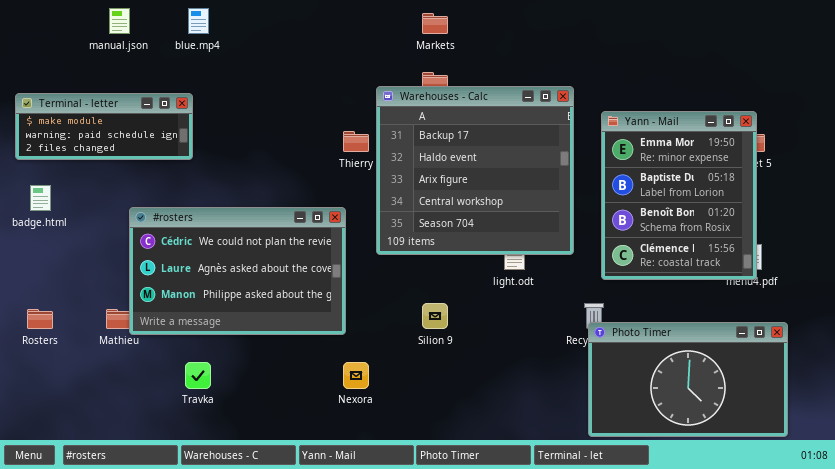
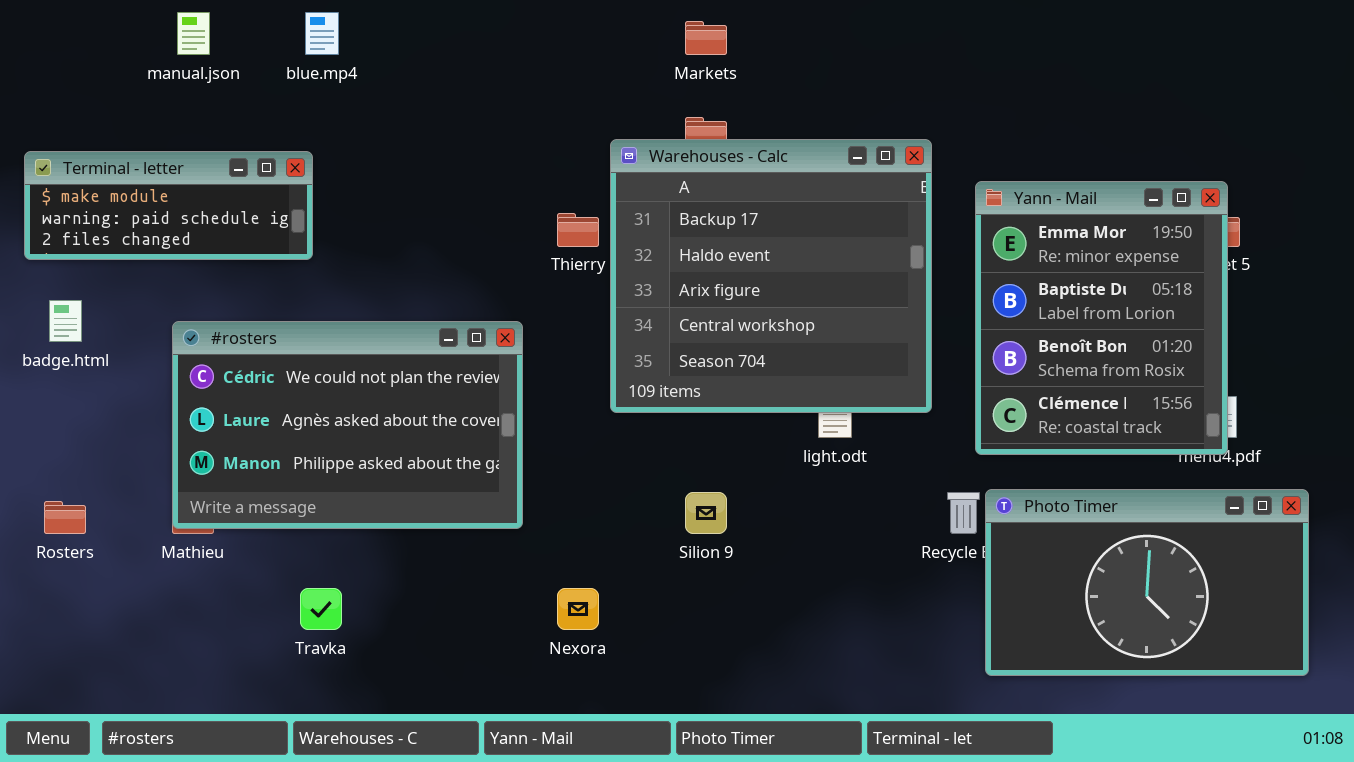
#rosters: [129,207,346,335] -> [172,321,523,529], moved
Photo Timer: [588,322,788,437] -> [985,489,1309,676], moved

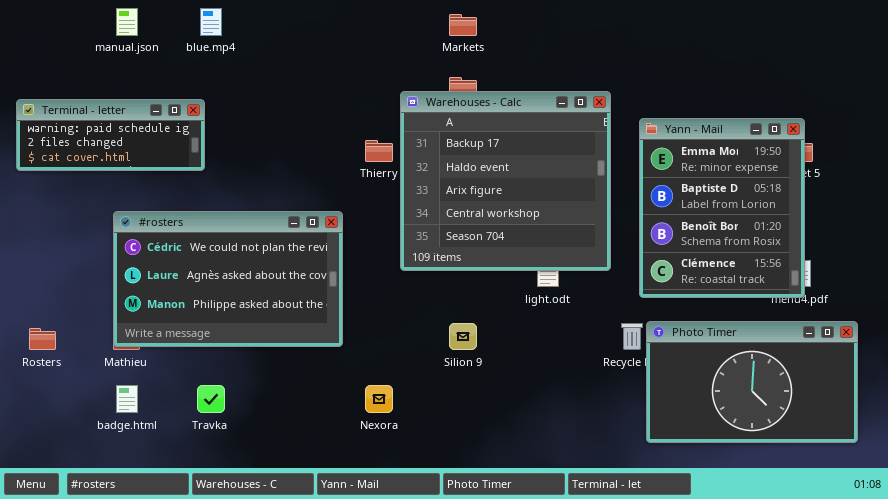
Terminal - letter: [24,151,313,260] -> [16,99,205,171], scrolled down 1 row
badge.html: [49,300,82,342] -> [116,385,138,413], moved

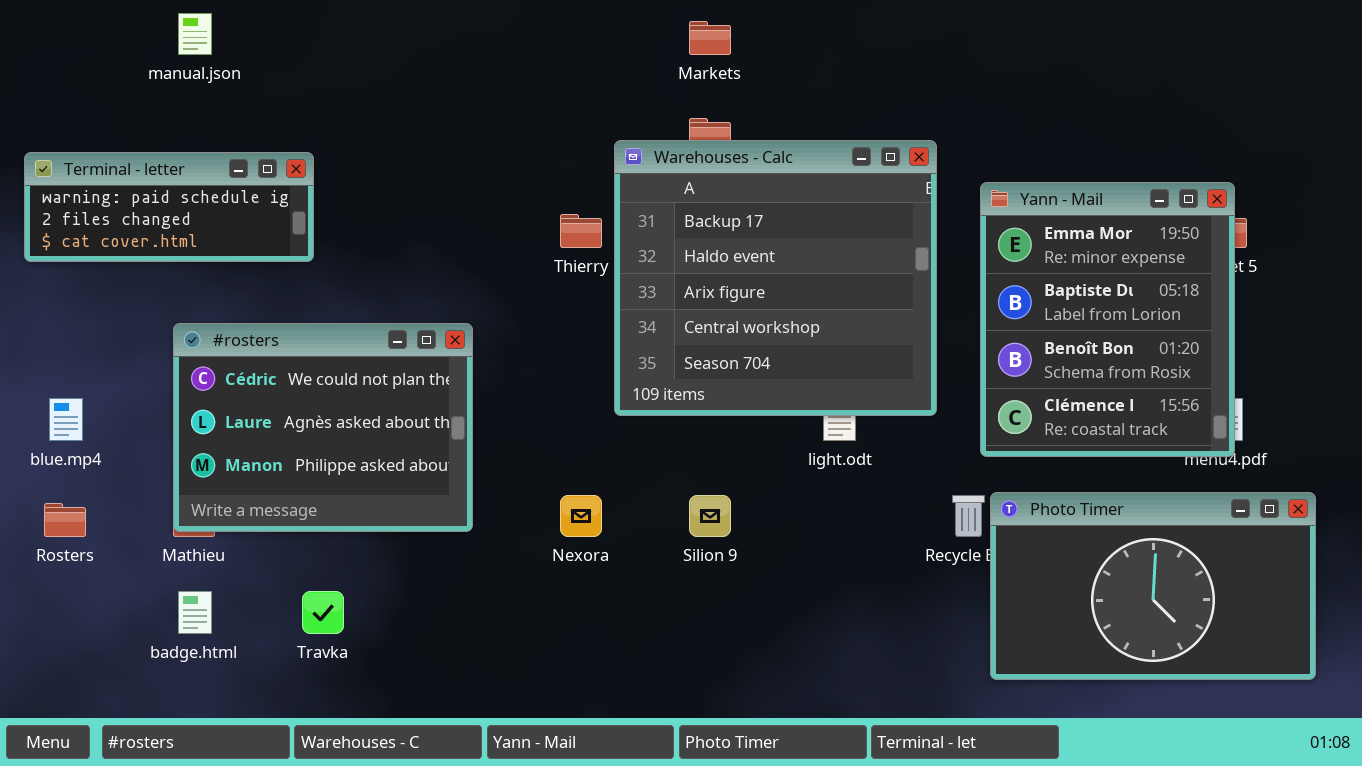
blue.mp4: [200,8,222,36] -> [49,398,83,441], moved
#rosters: [113,211,343,347] -> [173,323,473,532], resized
Nexora: [365,385,393,413] -> [560,495,602,537], moved

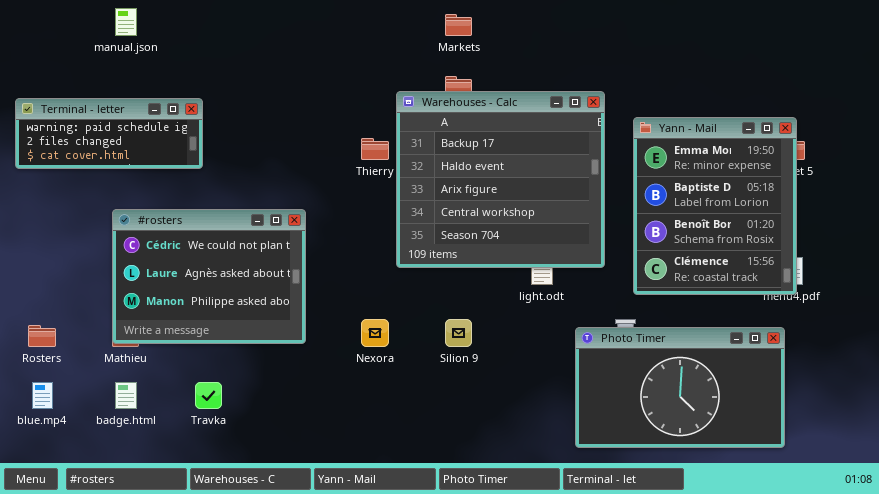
blue.mp4: [49,398,83,441] -> [32,382,53,409], moved
Photo Timer: [990,492,1316,680] -> [575,327,785,448], moved

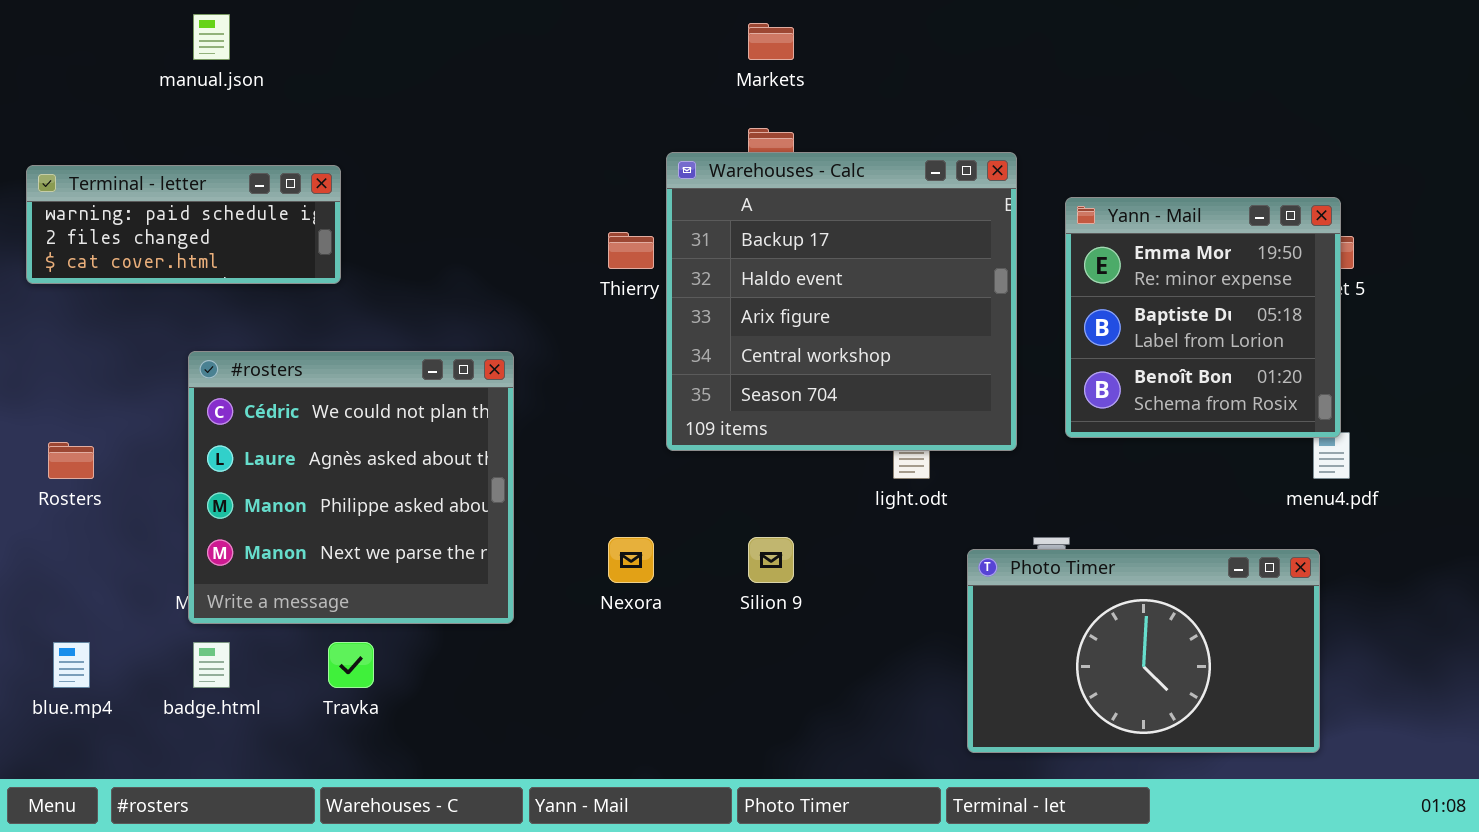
Yann - Mail: [633,117,797,295] -> [1065,197,1341,438], resized
#rosters: [112,209,306,344] -> [188,351,514,624], resized
Rosters: [28,325,56,347] -> [48,442,94,479], moved

